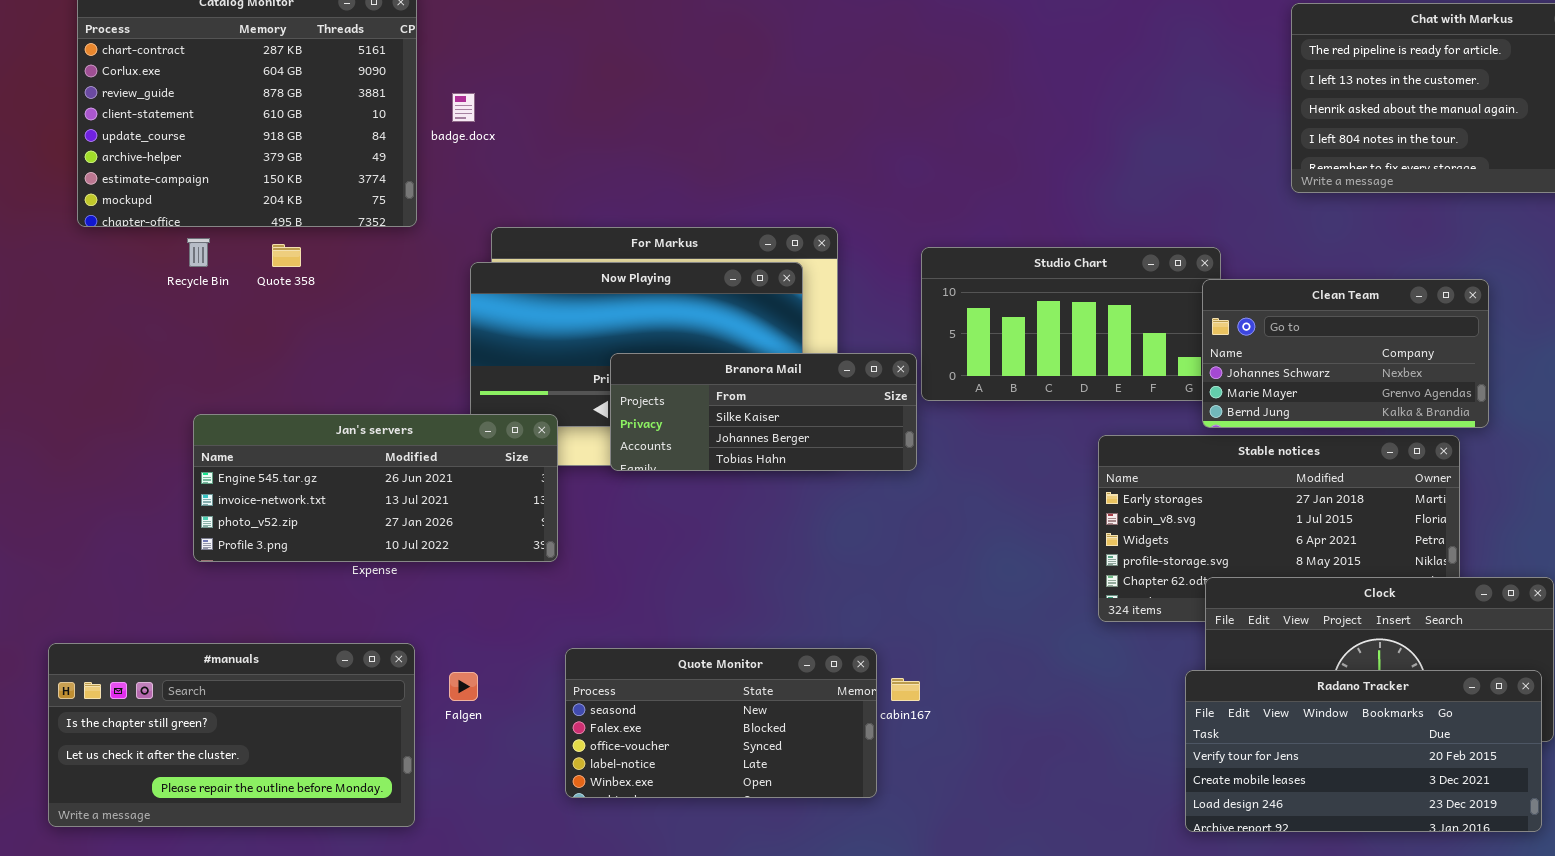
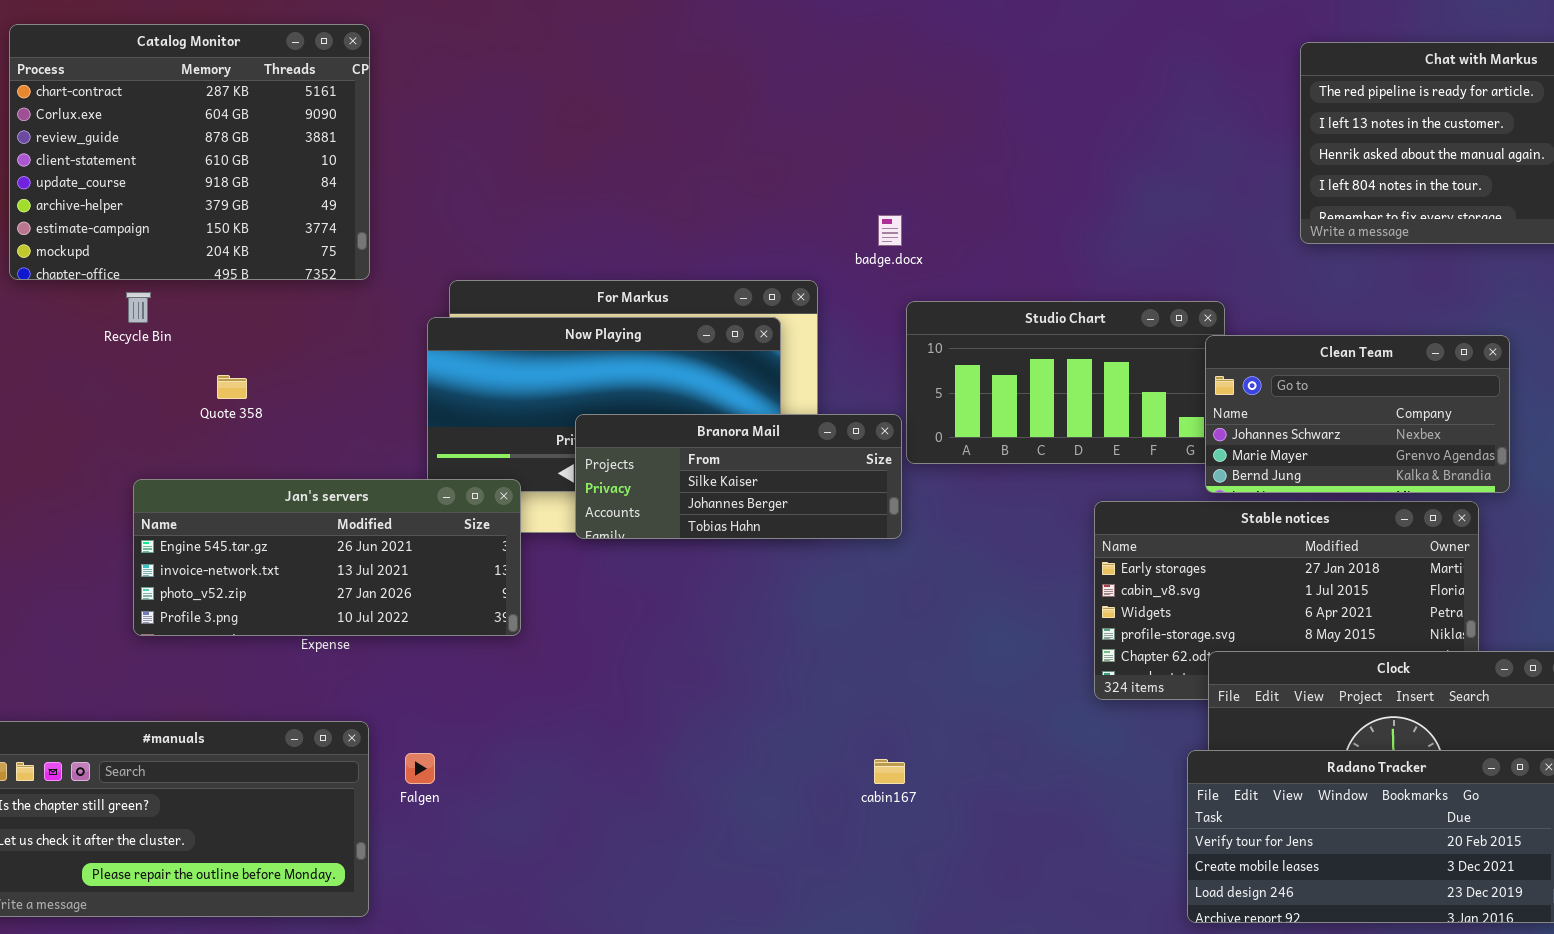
badge.docx: [452,93,475,122] -> [878,215,902,246], moved
Quote 358: [272,244,301,267] -> [217,375,247,399], moved
Quote Monitor: [565,648,877,798] -> none, closed

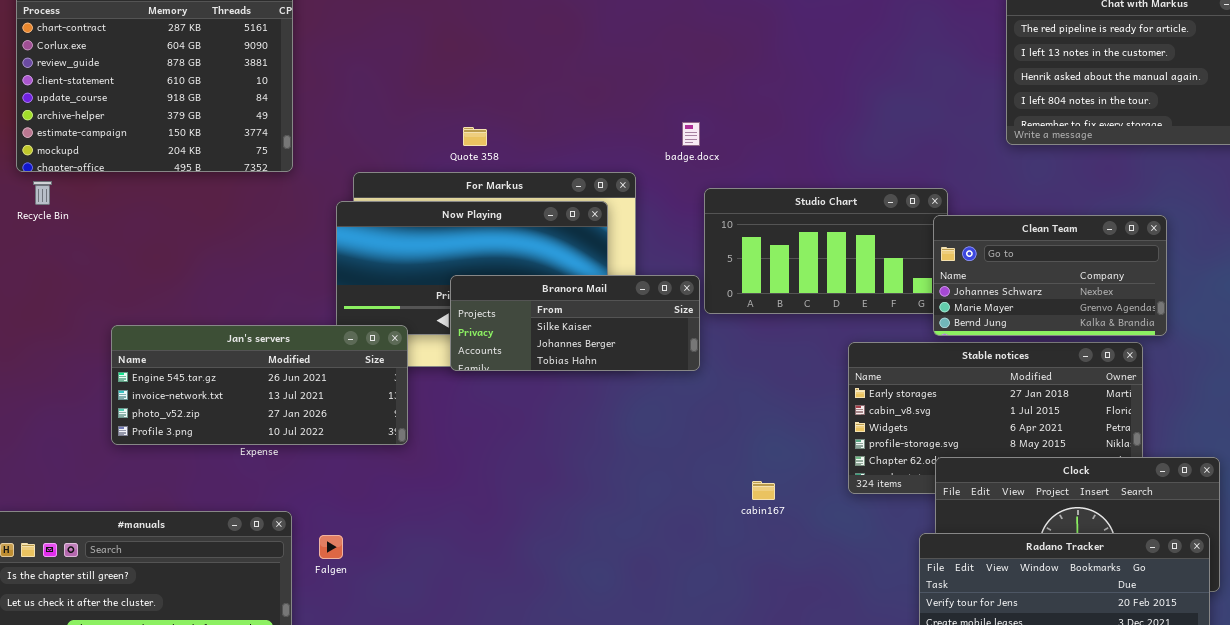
Recycle Bin: [126,292,151,323] -> [33,181,52,205], moved
Quote 358: [217,375,247,399] -> [463,127,487,146], moved
cabin167: [874,759,905,784] -> [752,481,775,500], moved

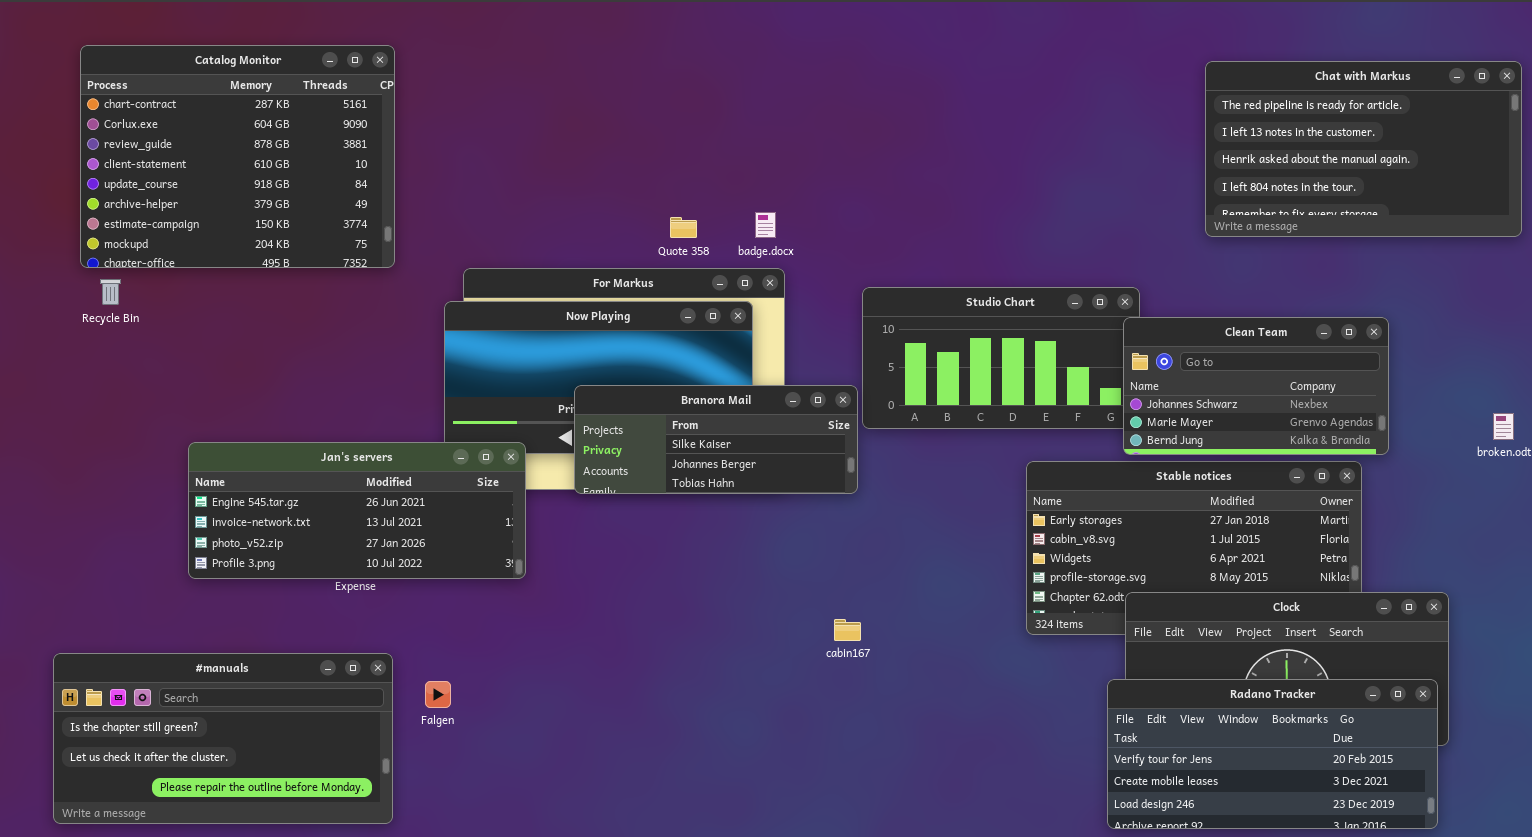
badge.docx: [682,122,700,146] -> [755,212,776,238], moved
Quote 358: [463,127,487,146] -> [670,217,697,238], moved
cabin167: [752,481,775,500] -> [834,619,861,641], moved

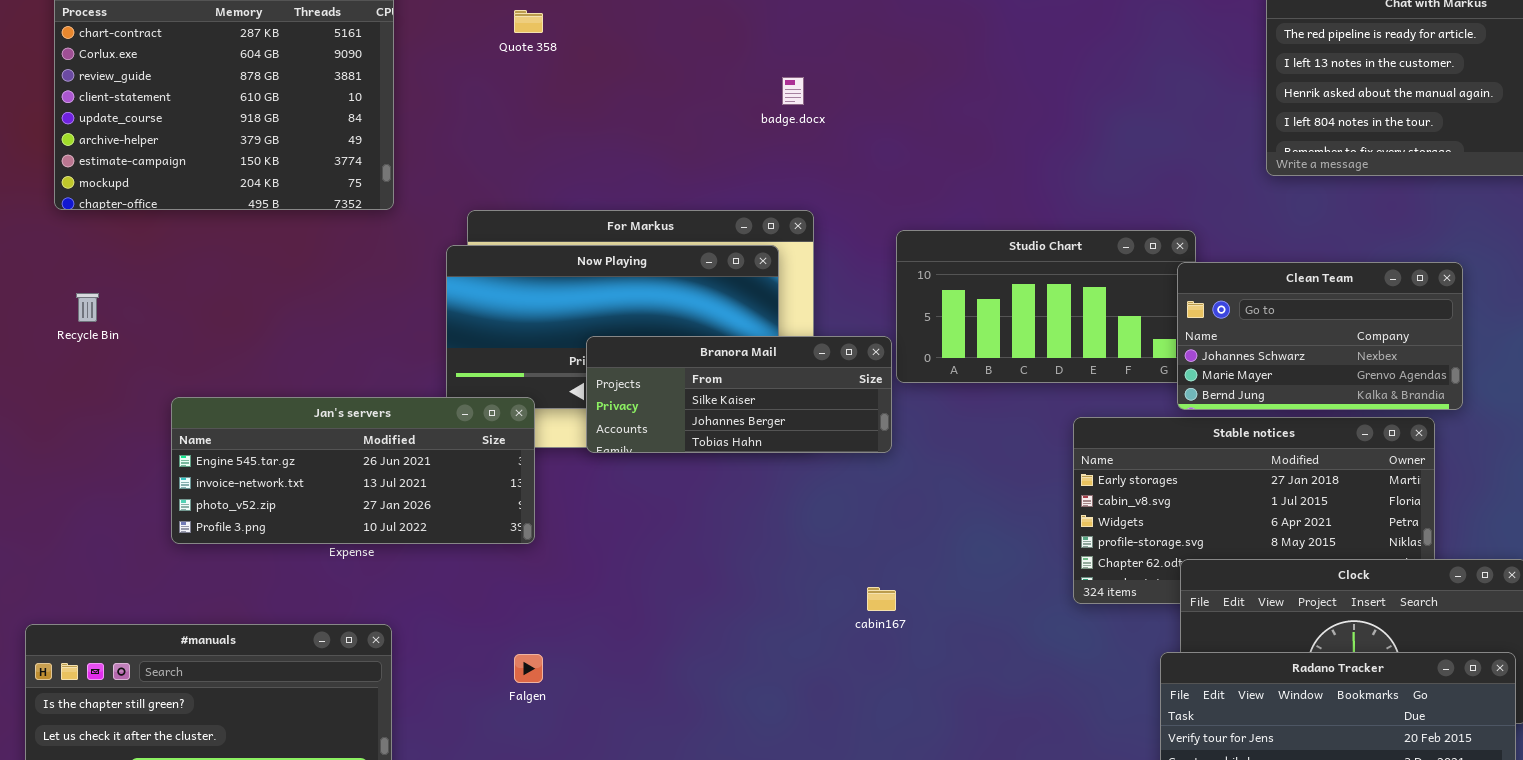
badge.docx: [755,212,776,238] -> [782,77,804,105], moved
Quote 358: [670,217,697,238] -> [514,10,543,33], moved
Recycle Bin: [100,279,121,305] -> [76,293,99,322], moved
Falgen: [425,681,451,708] -> [514,654,543,683], moved

